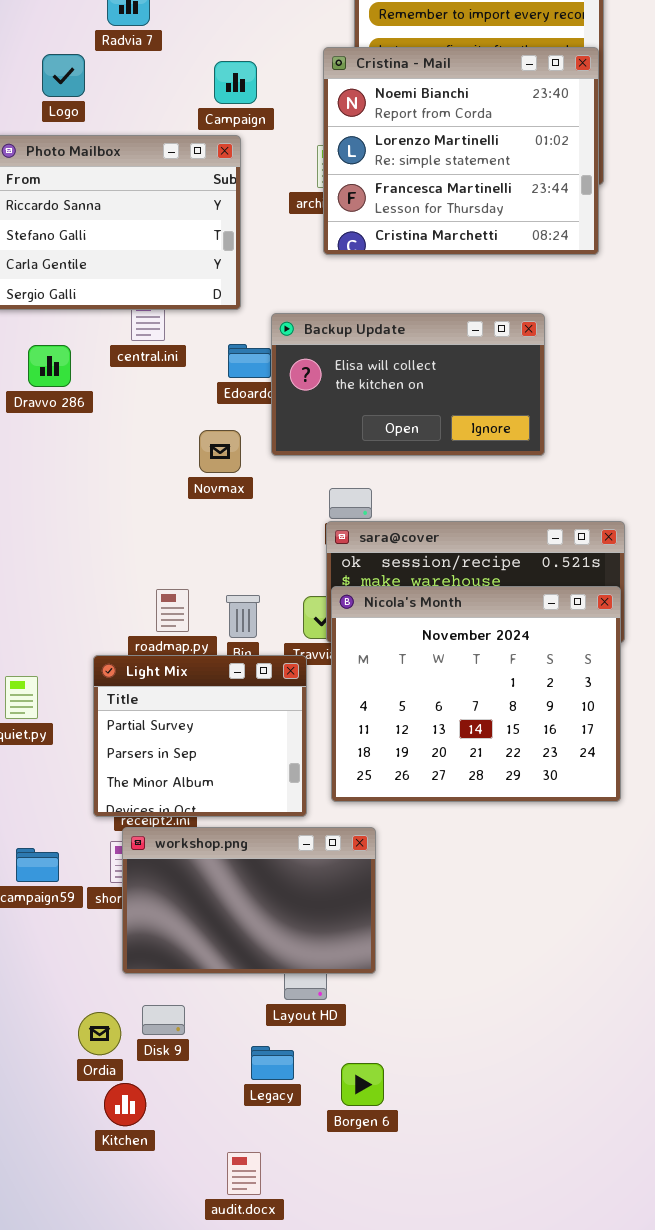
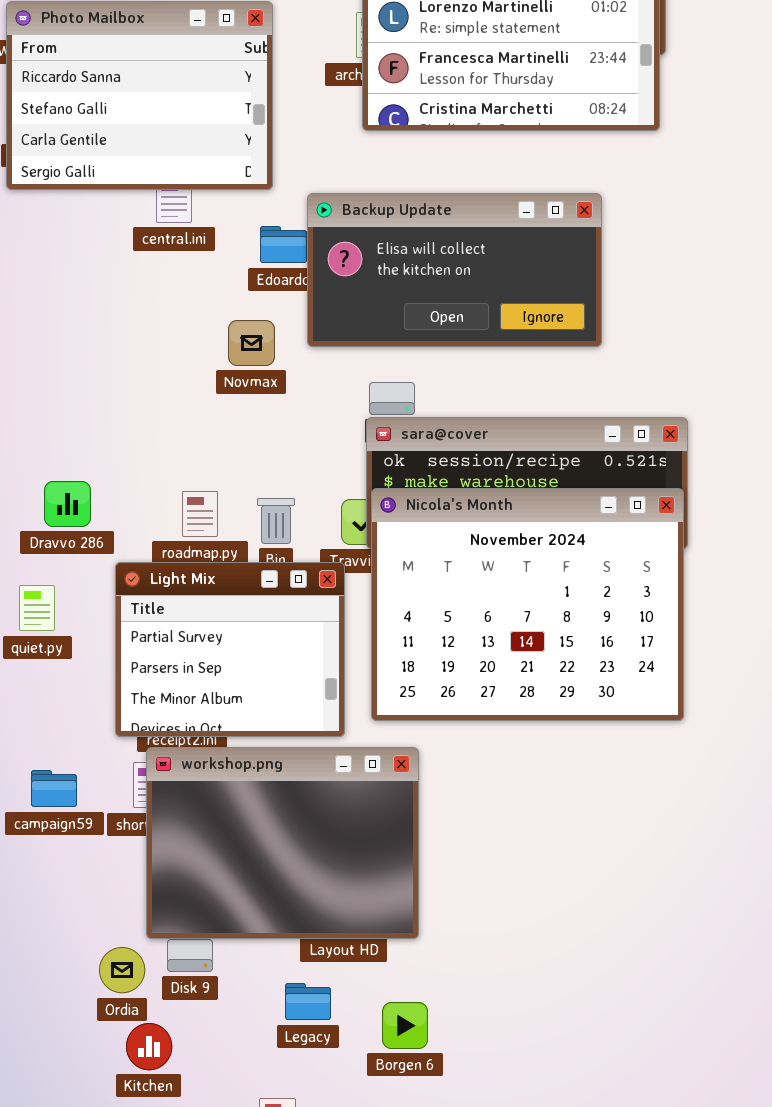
Dravvo 286: [28,345,71,387] -> [44,481,91,527], moved
workshop.png: [122,827,376,974] -> [146,747,419,939], resized

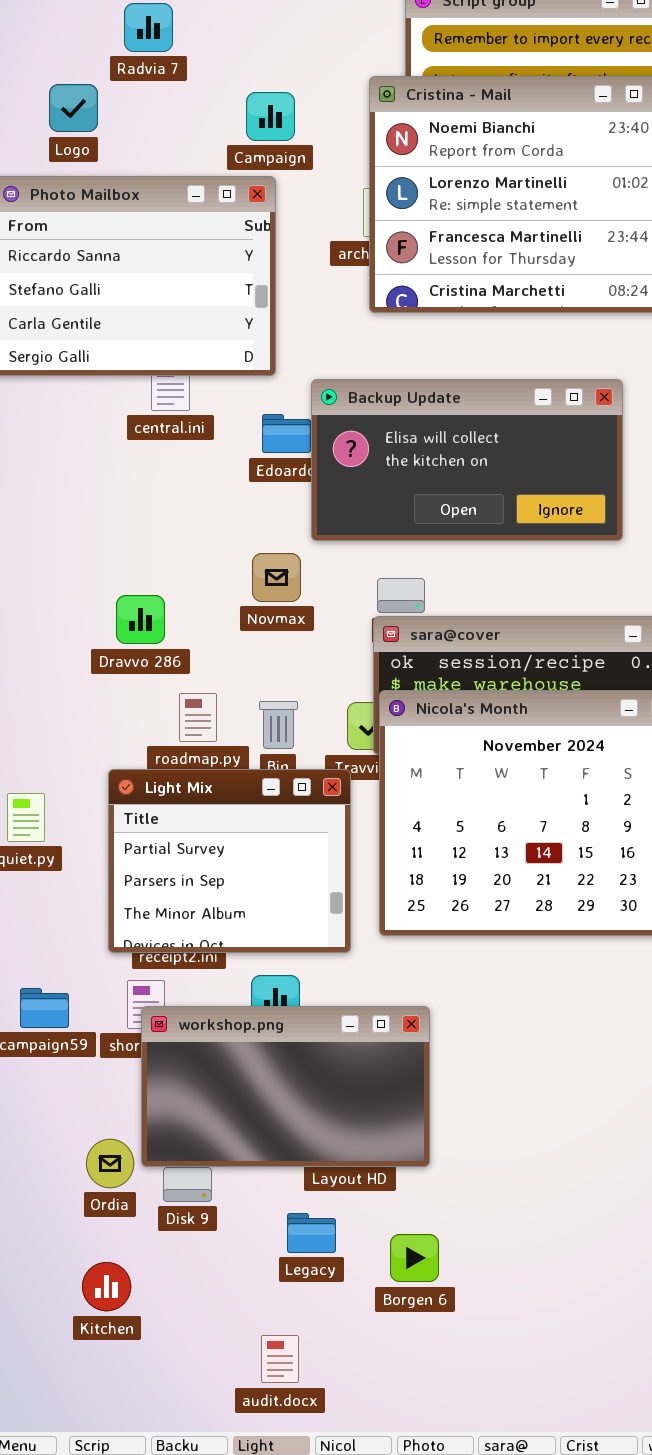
Novmax: [228,320,275,366] -> [252,553,301,602], moved
Dravvo 286: [44,481,91,527] -> [116,595,165,644], moved
workshop.png: [146,747,419,939] -> [141,1006,430,1167], resized
Ordia: [99,947,145,993] -> [86,1139,134,1188], moved
Kitchen: [126,1023,172,1070] -> [82,1262,131,1311], moved

